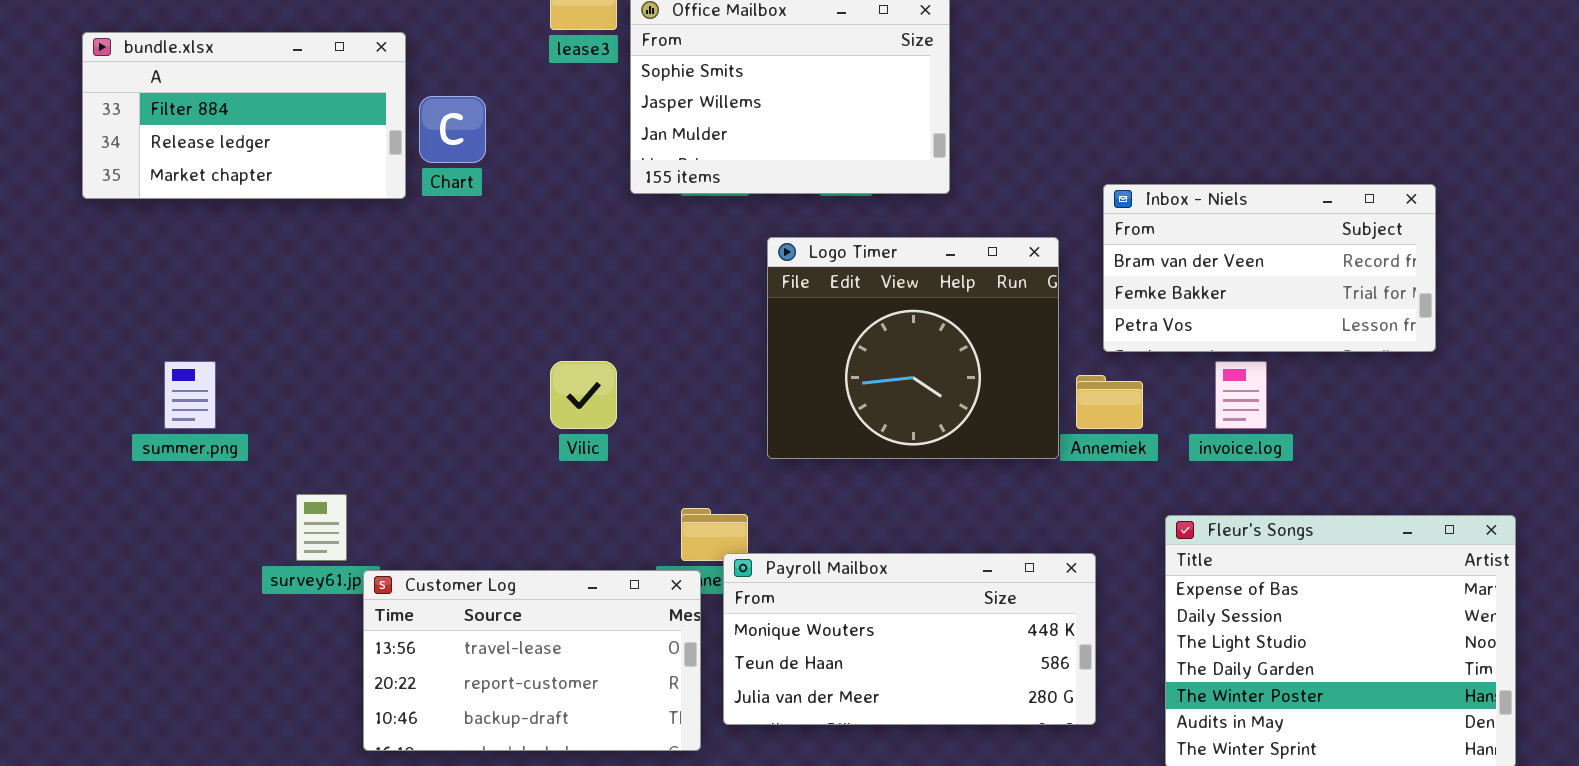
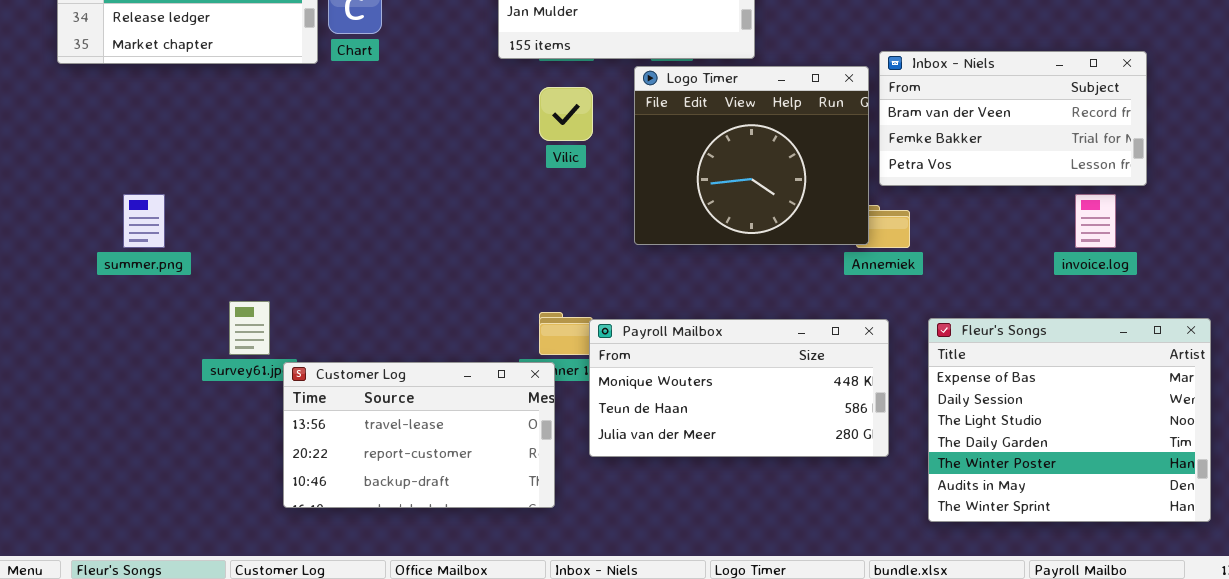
Logo Timer: [767,237,1059,459] -> [634,66,869,245], moved
Vilic: [550,361,617,429] -> [539,87,593,141], moved
invoice.log: [1215,361,1267,429] -> [1075,194,1116,248], moved
Payroll Mailbox: [723,553,1096,725] -> [589,319,889,457], moved

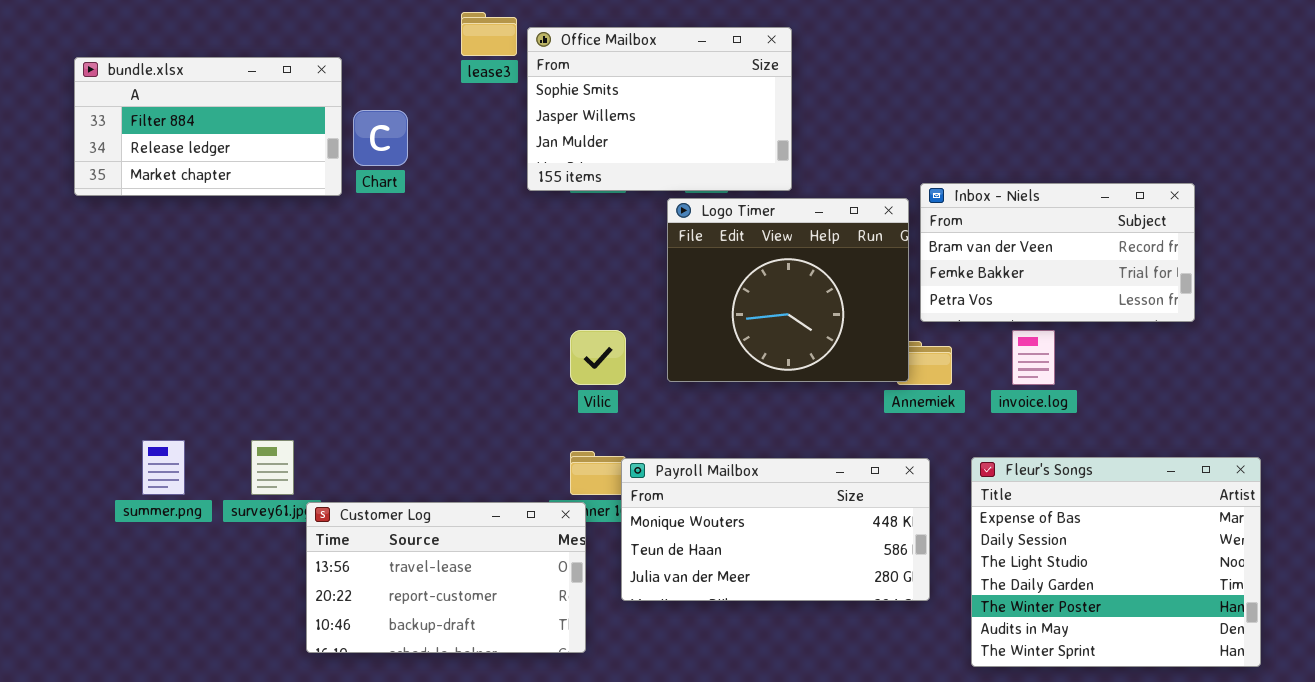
Vilic: [539,87,593,141] -> [570,330,626,385], moved
summer.png: [123,194,165,248] -> [142,440,185,495], moved
invoice.log: [1075,194,1116,248] -> [1012,330,1055,385], moved

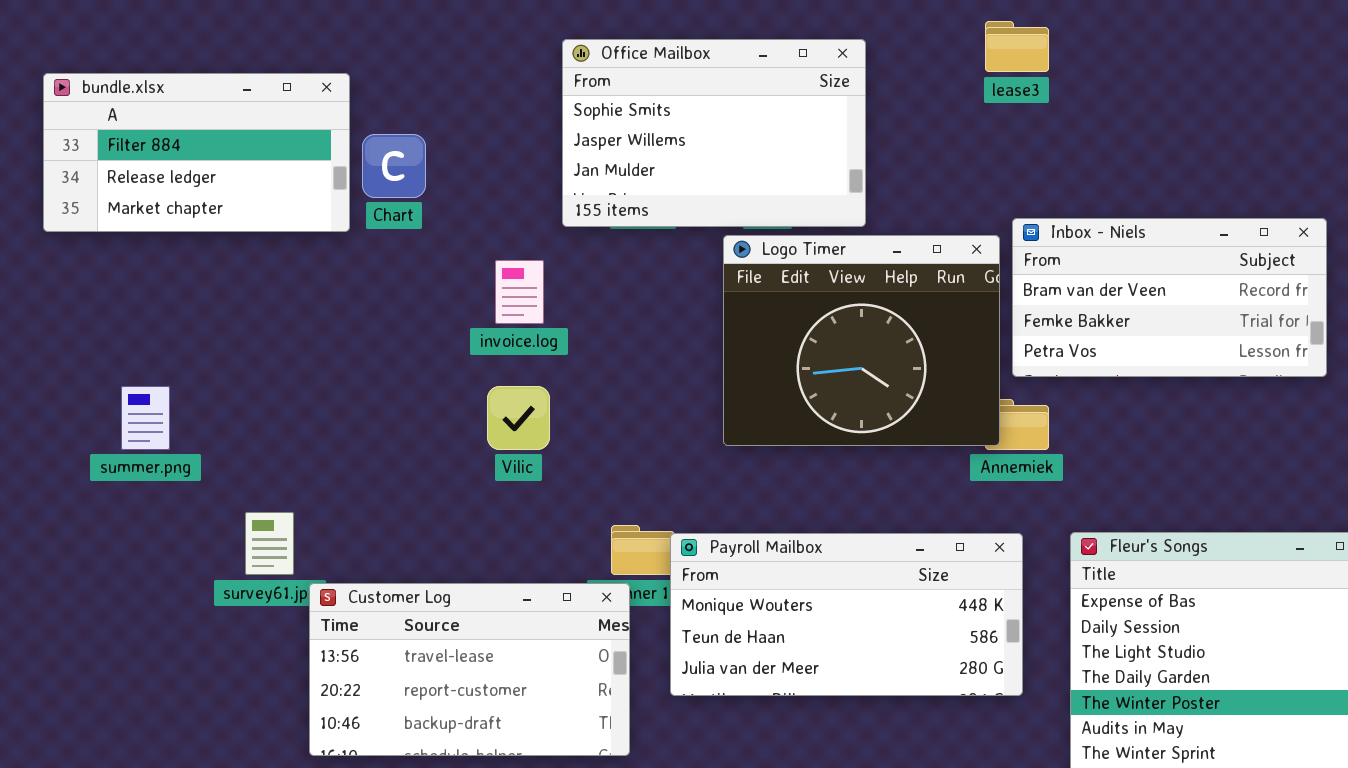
lease3: [461,12,517,56] -> [985,21,1049,72], moved
Vilic: [570,330,626,385] -> [487,386,550,450], moved
invoice.log: [1012,330,1055,385] -> [495,260,544,324], moved
summer.png: [142,440,185,495] -> [121,386,170,450], moved

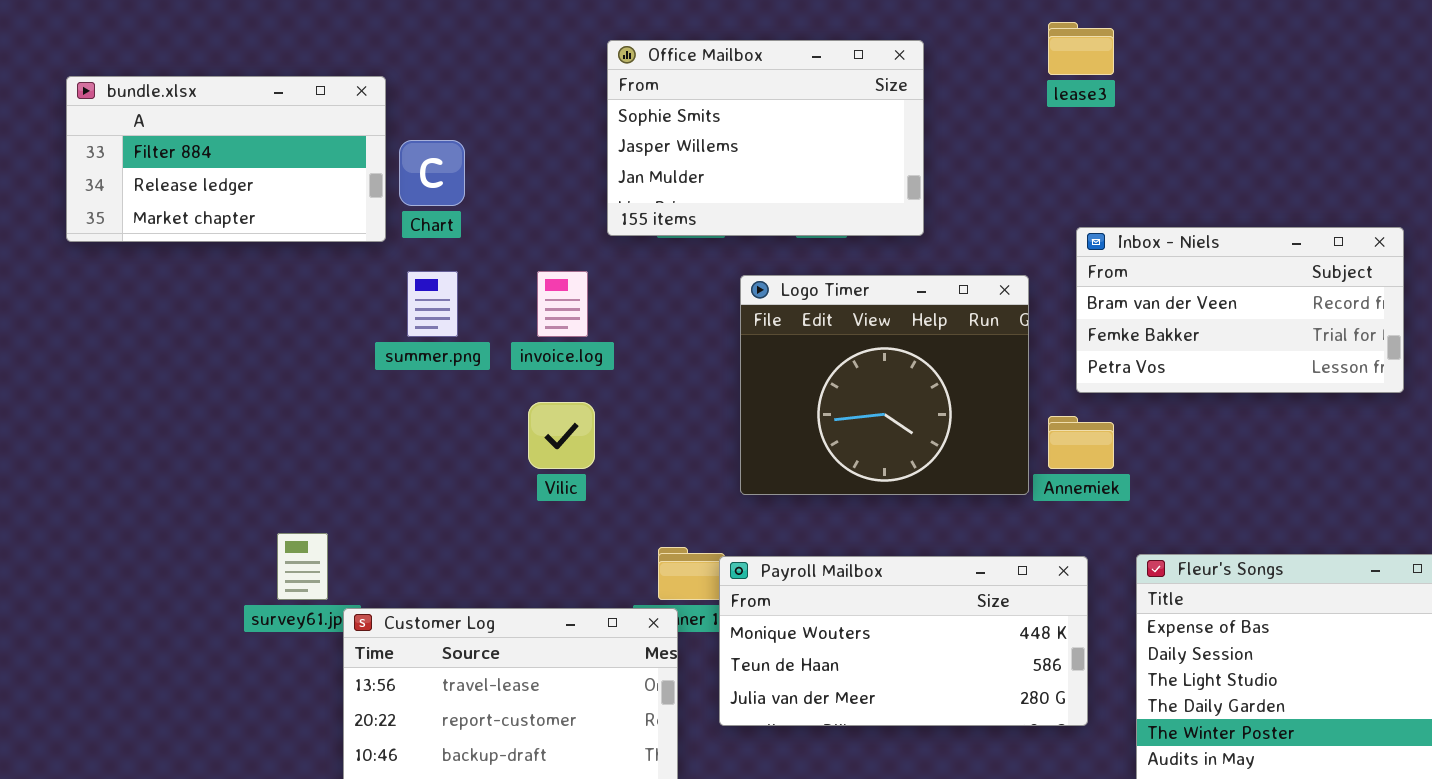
Logo Timer: [723,235,1000,446] -> [740,275,1029,495], moved
summer.png: [121,386,170,450] -> [407,271,458,337], moved

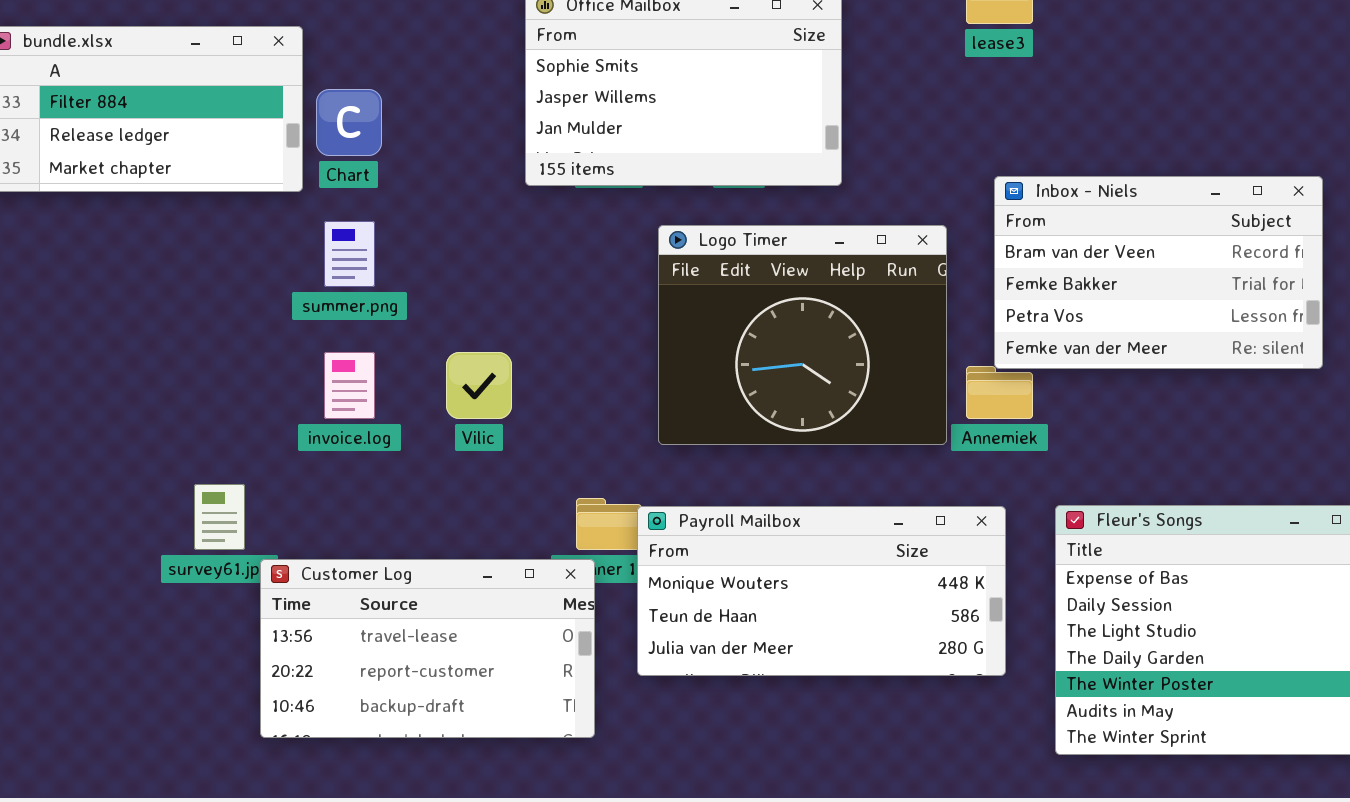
Inbox - Niels: [1076,227,1404,393] -> [994,176,1323,369], resized
invoice.log: [537,271,588,337] -> [324,352,375,419], moved

